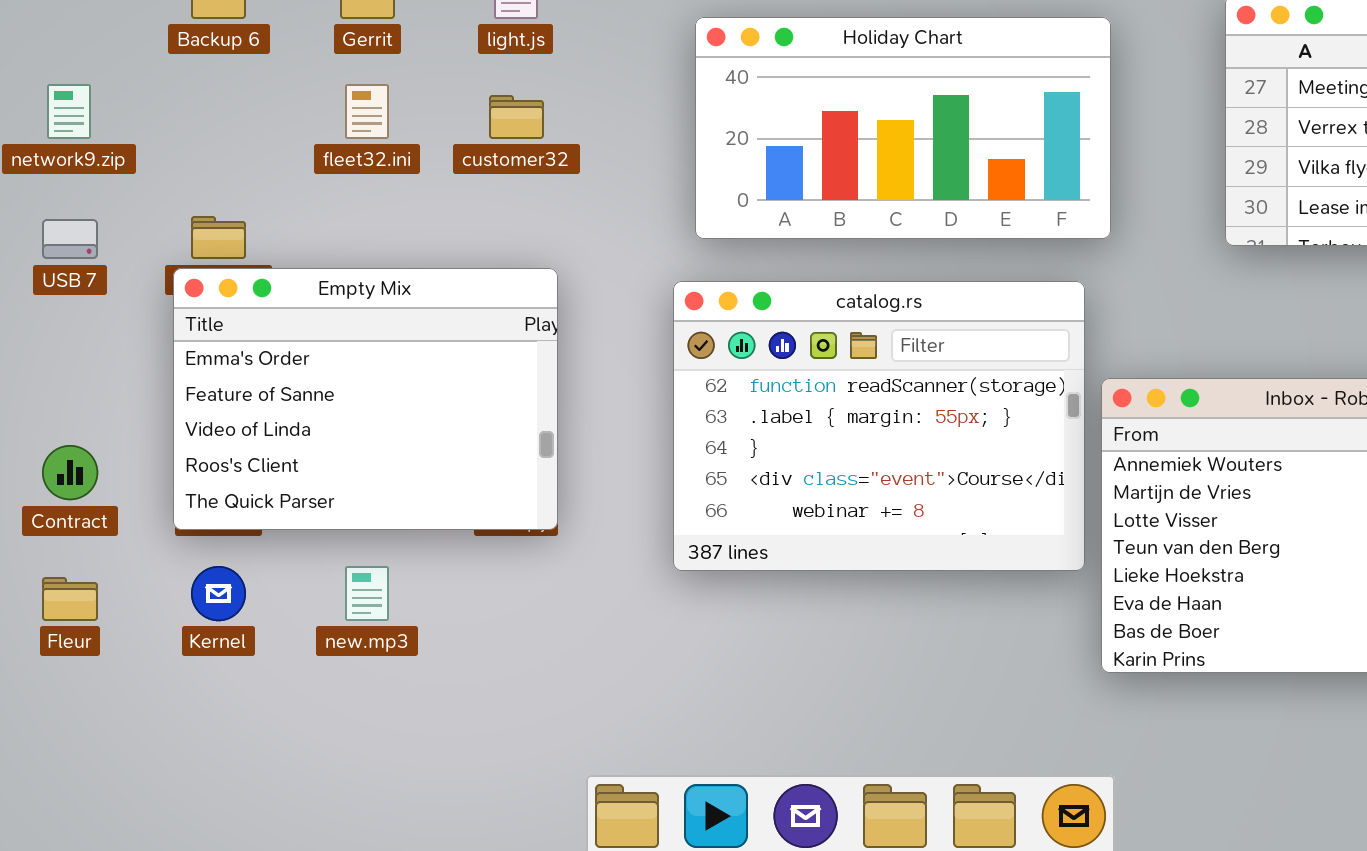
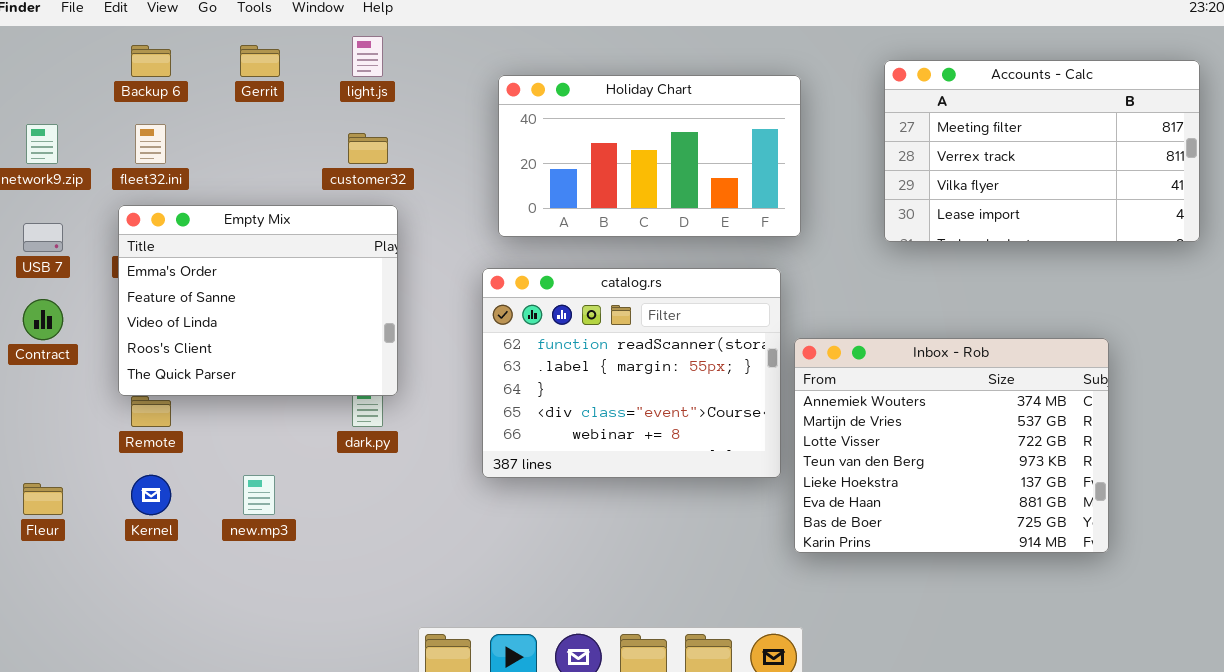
fleet32.ini: [345,84,389,139] -> [135,124,166,164], moved
Empty Mix: [173,268,558,530] -> [118,205,398,396], moved
Contract: [42,445,98,500] -> [23,299,63,340], moved

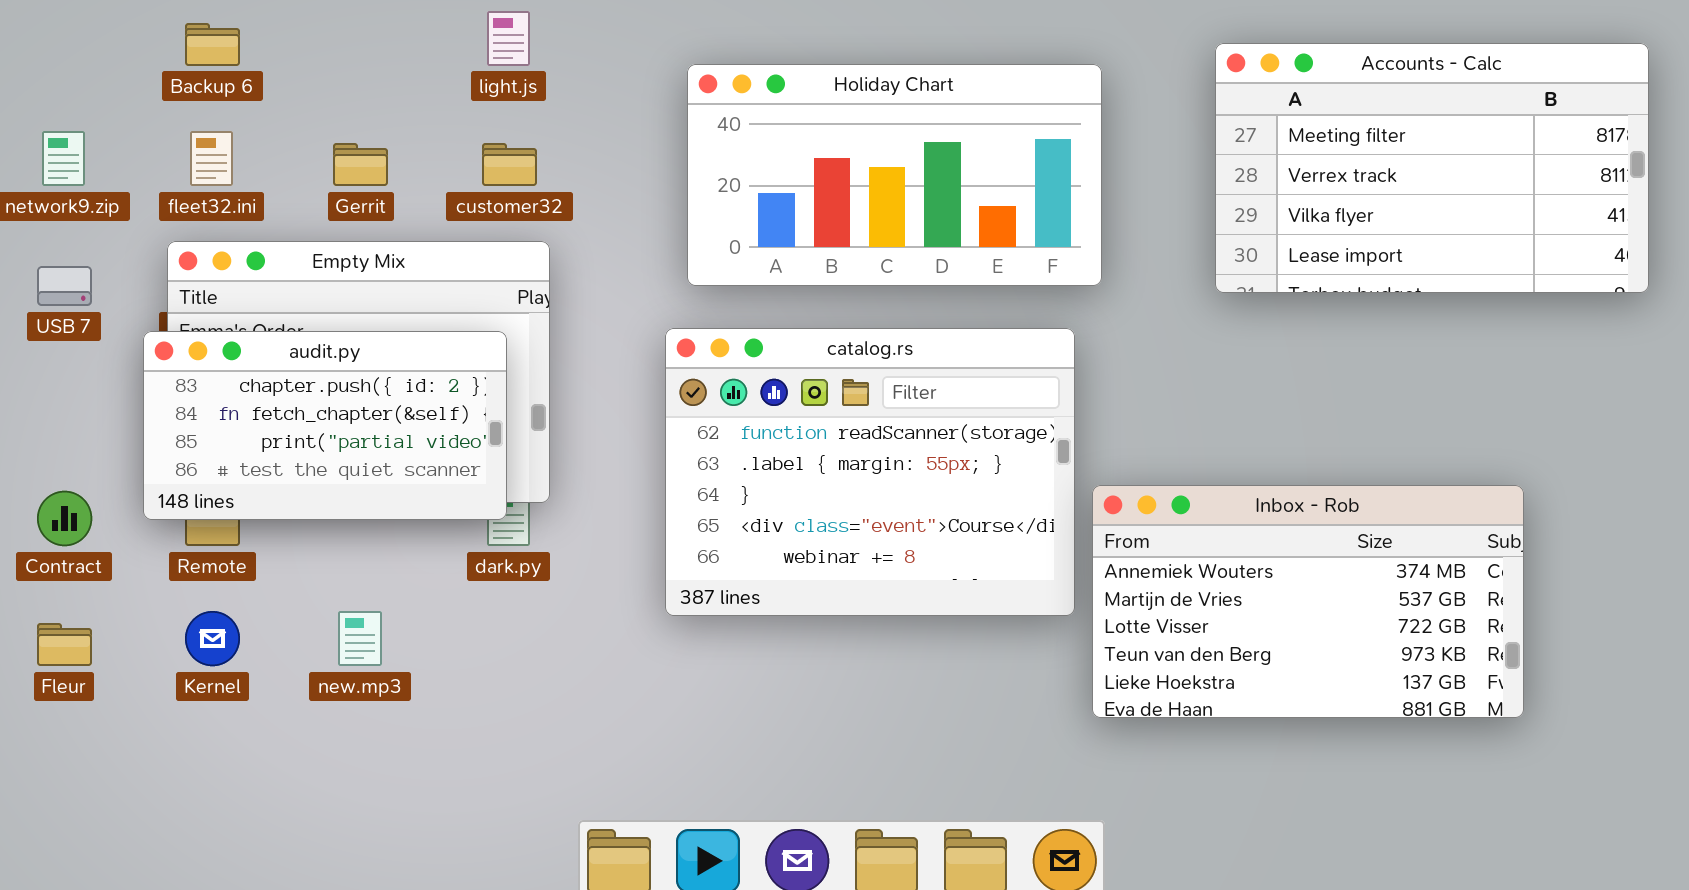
Gerrit: [240,45,280,77] -> [333,143,388,186], moved
audit.py: none -> [143,331,507,520], opened
Contract: [23,299,63,340] -> [37,491,92,546], moved
Inbox - Rob: [794,338,1109,553] -> [1092,485,1524,718], resized

